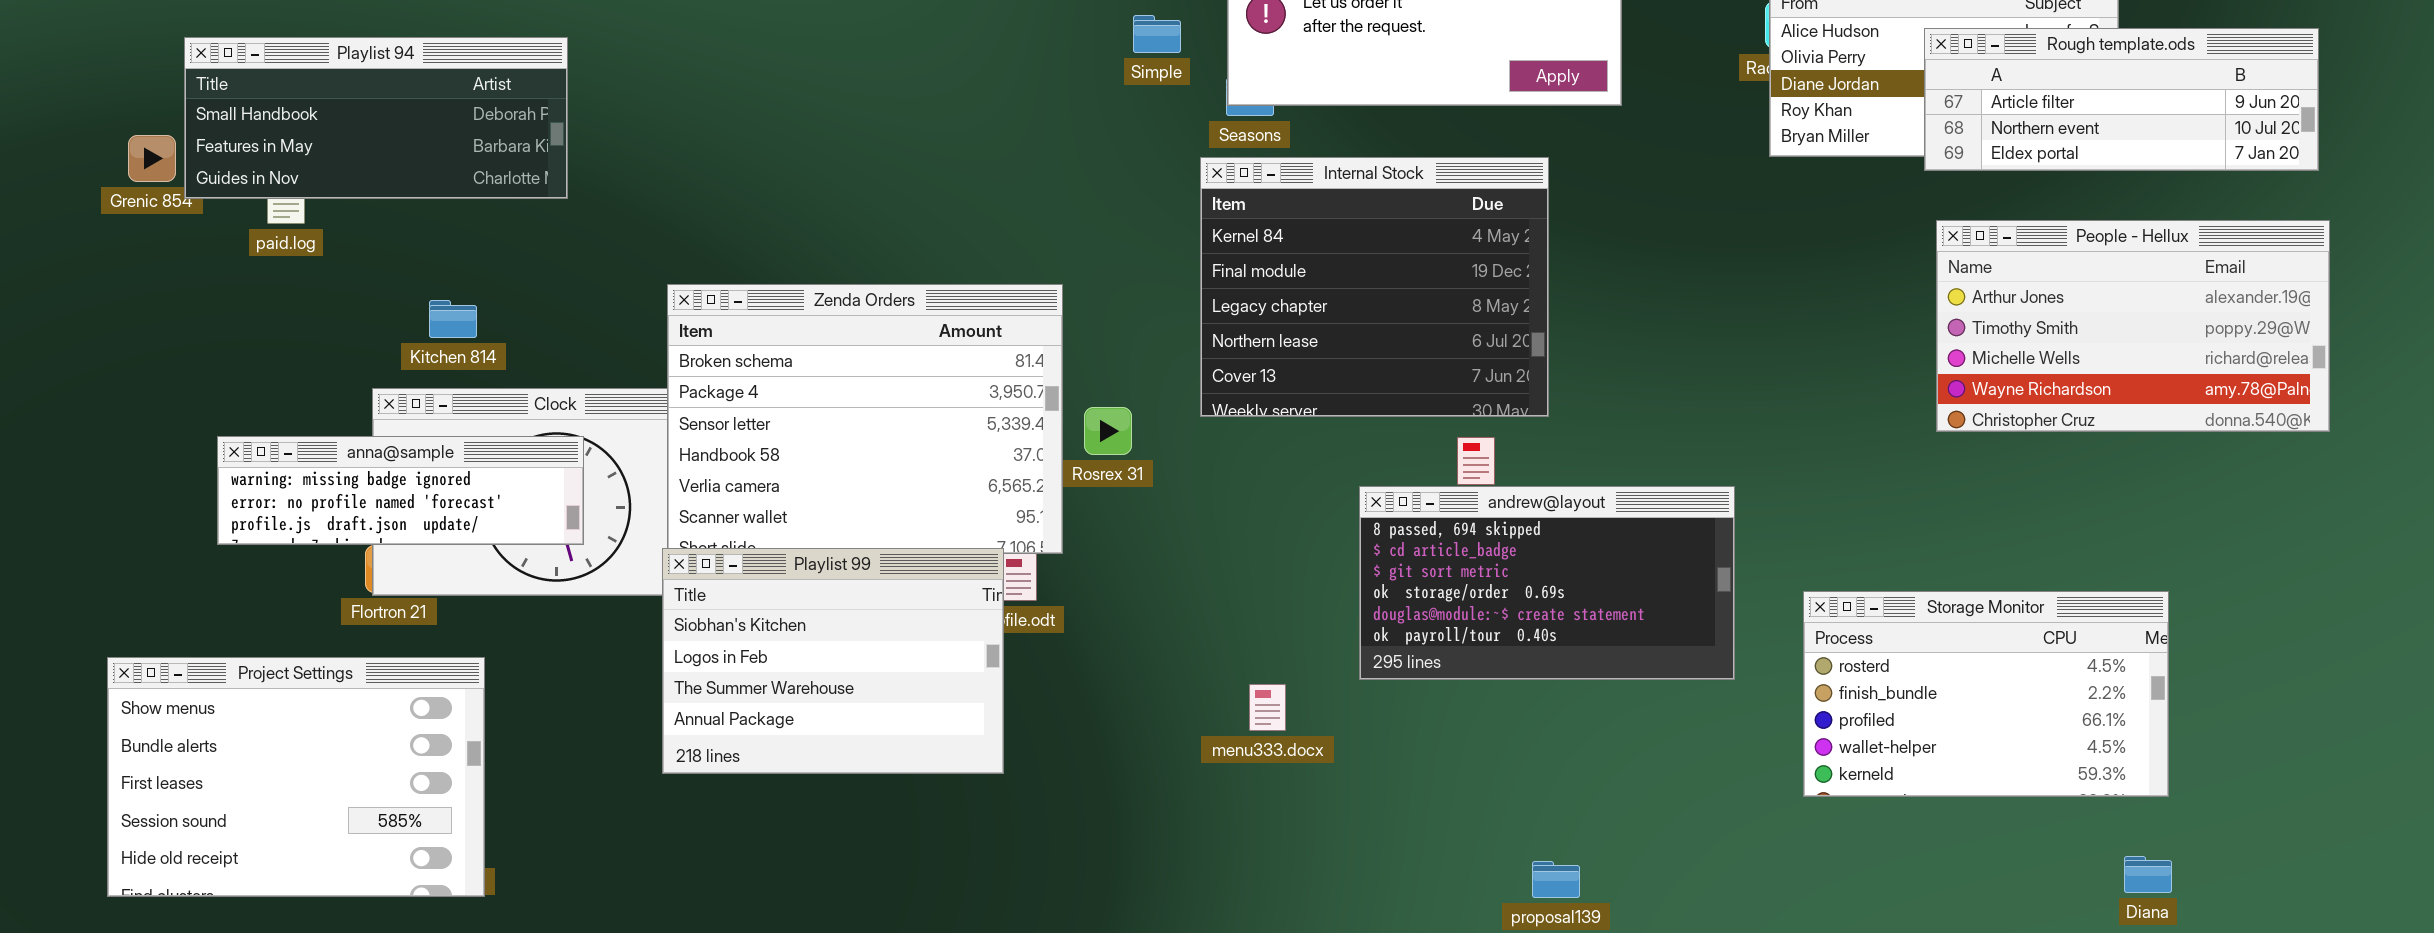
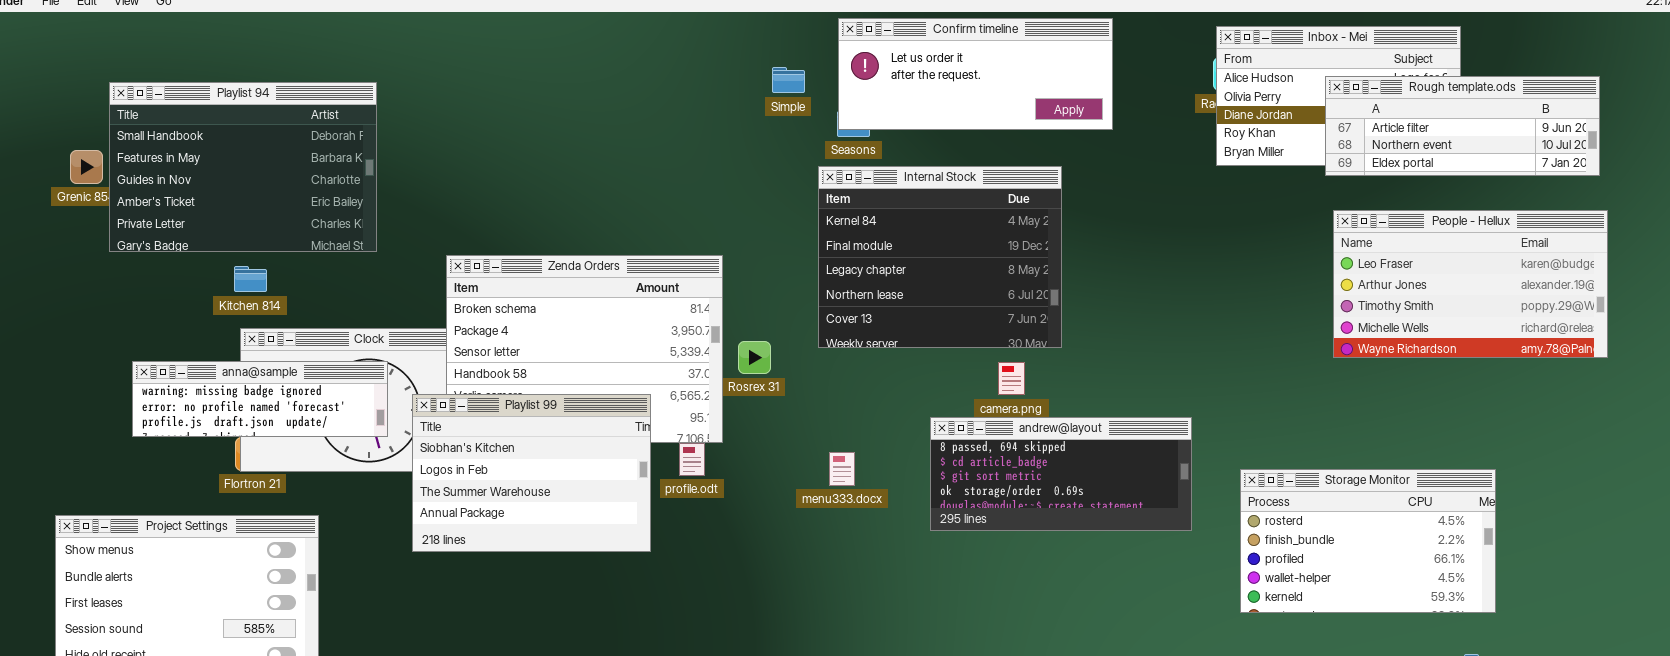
Playlist 94: [184,37,568,199] -> [109,82,377,252], resized
People - Hellux: [1936,220,2330,432] -> [1333,210,1608,358], scrolled up 1 row
Kitchen 814: [429,300,477,338] -> [234,266,267,292], moved
andrew@layout: [1359,486,1735,680] -> [930,417,1192,531], resized
Playlist 99: [662,548,1004,774] -> [412,394,651,552], moved
menu333.docx: [1249,684,1286,731] -> [829,452,855,486], moved

